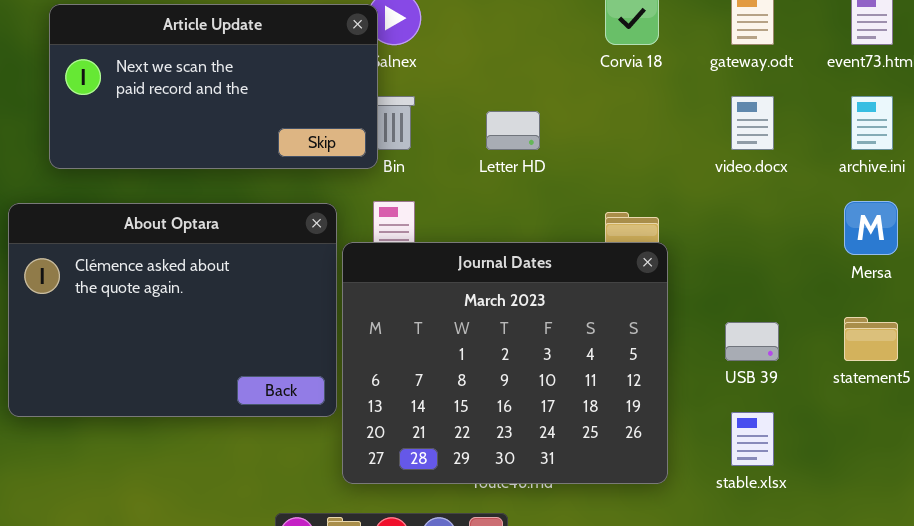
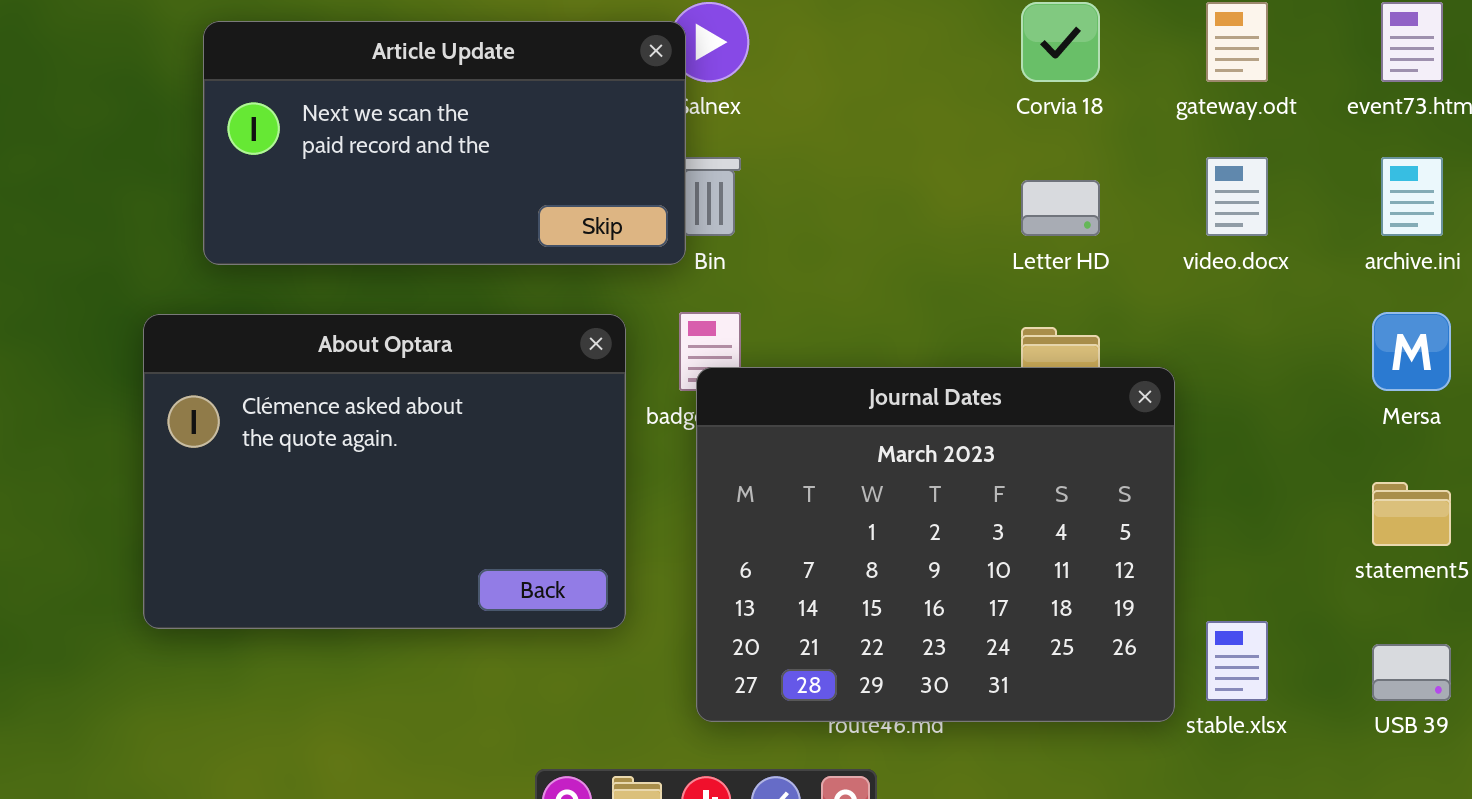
Letter HD: [486,111,540,150] -> [1021,180,1100,236], moved
Journal Dates: [342,242,668,484] -> [696,367,1175,722], moved
USB 39: [725,322,779,361] -> [1372,644,1451,701], moved

